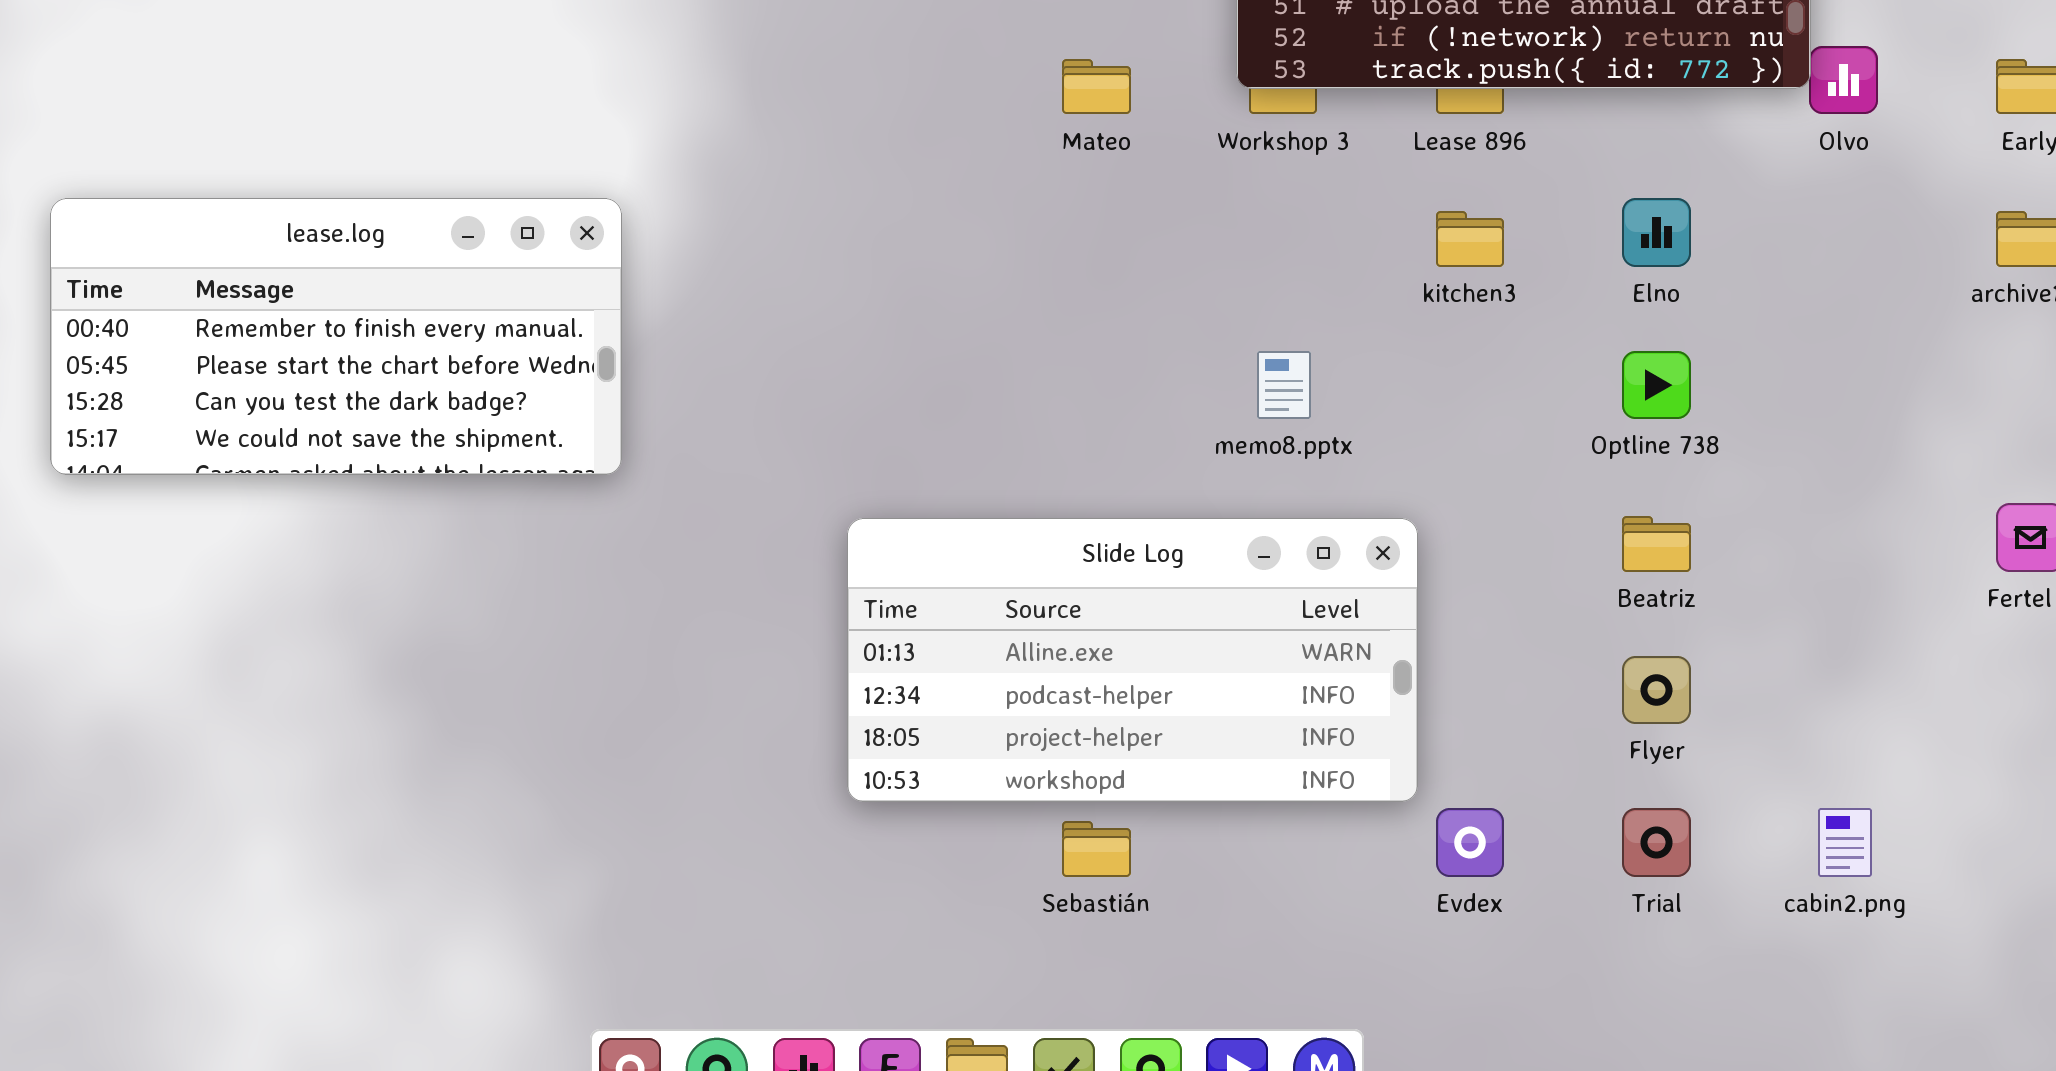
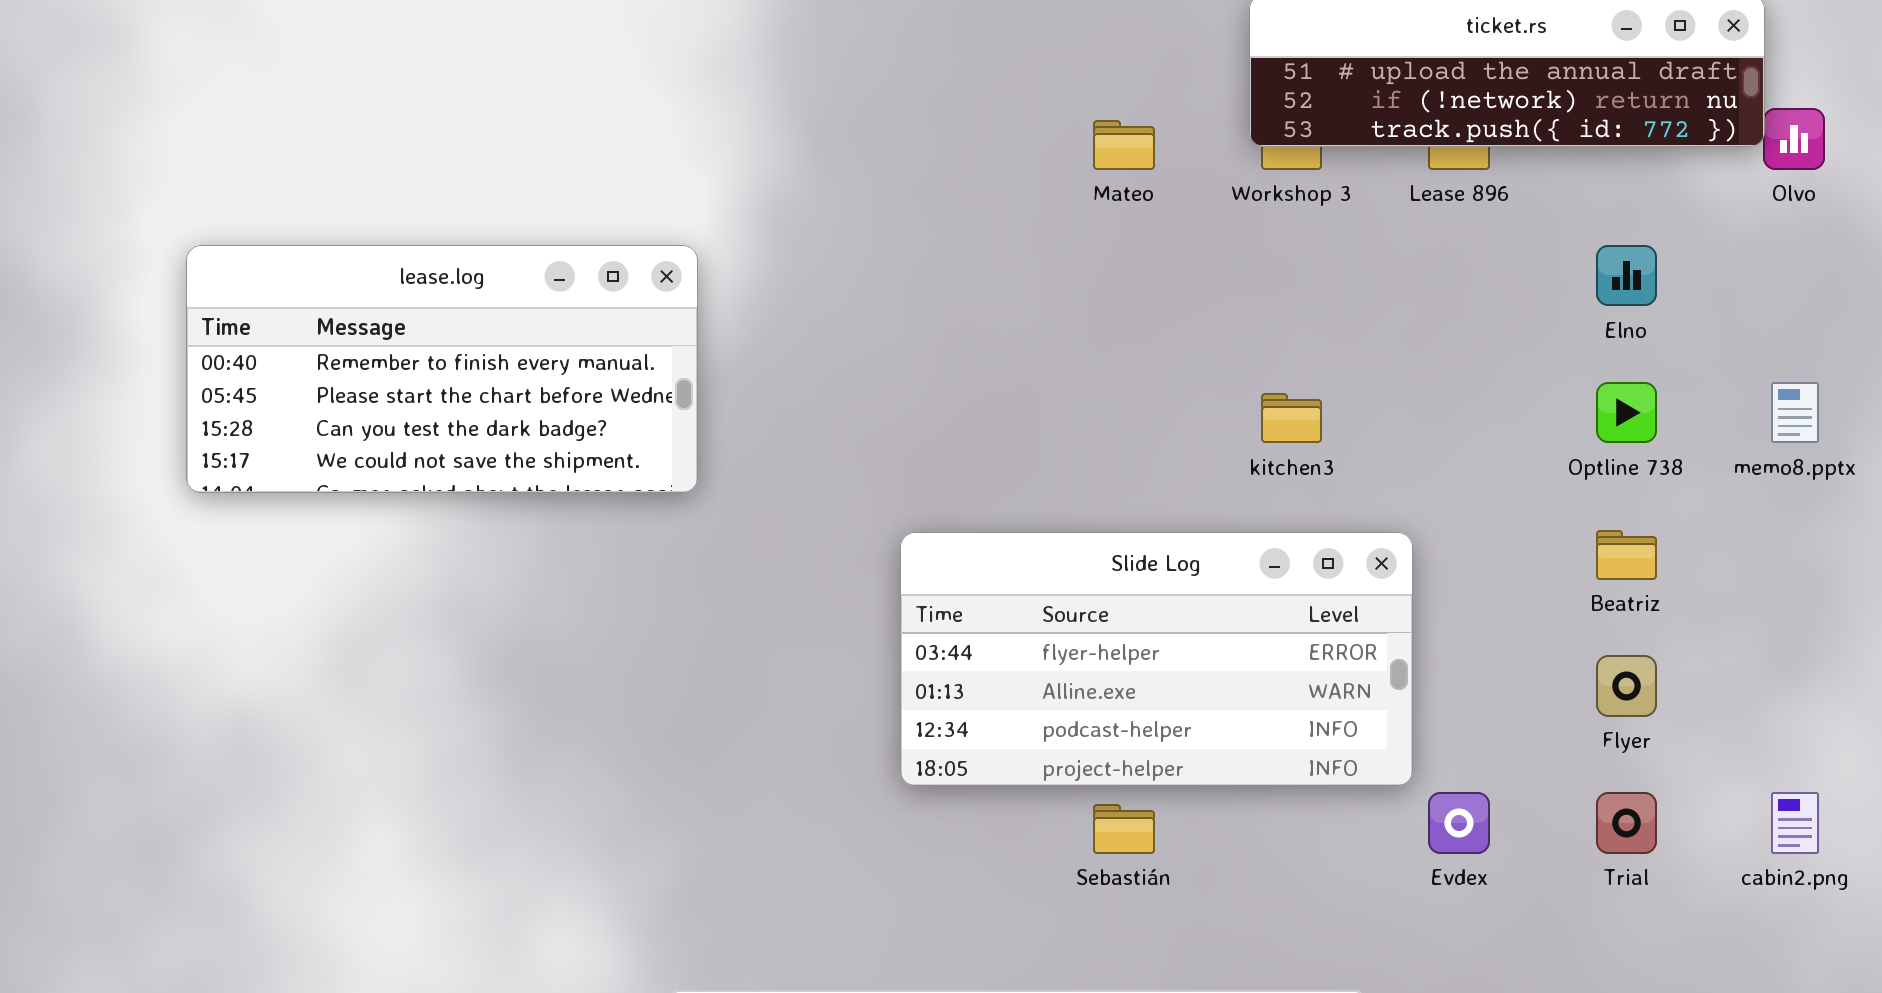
kitchen3: [1436,211,1504,267] -> [1261,393,1322,443], moved
memo8.pptx: [1257,351,1311,419] -> [1771,382,1819,443], moved
Slide Log: [847,518,1418,802] -> [900,532,1413,786], scrolled up 1 row

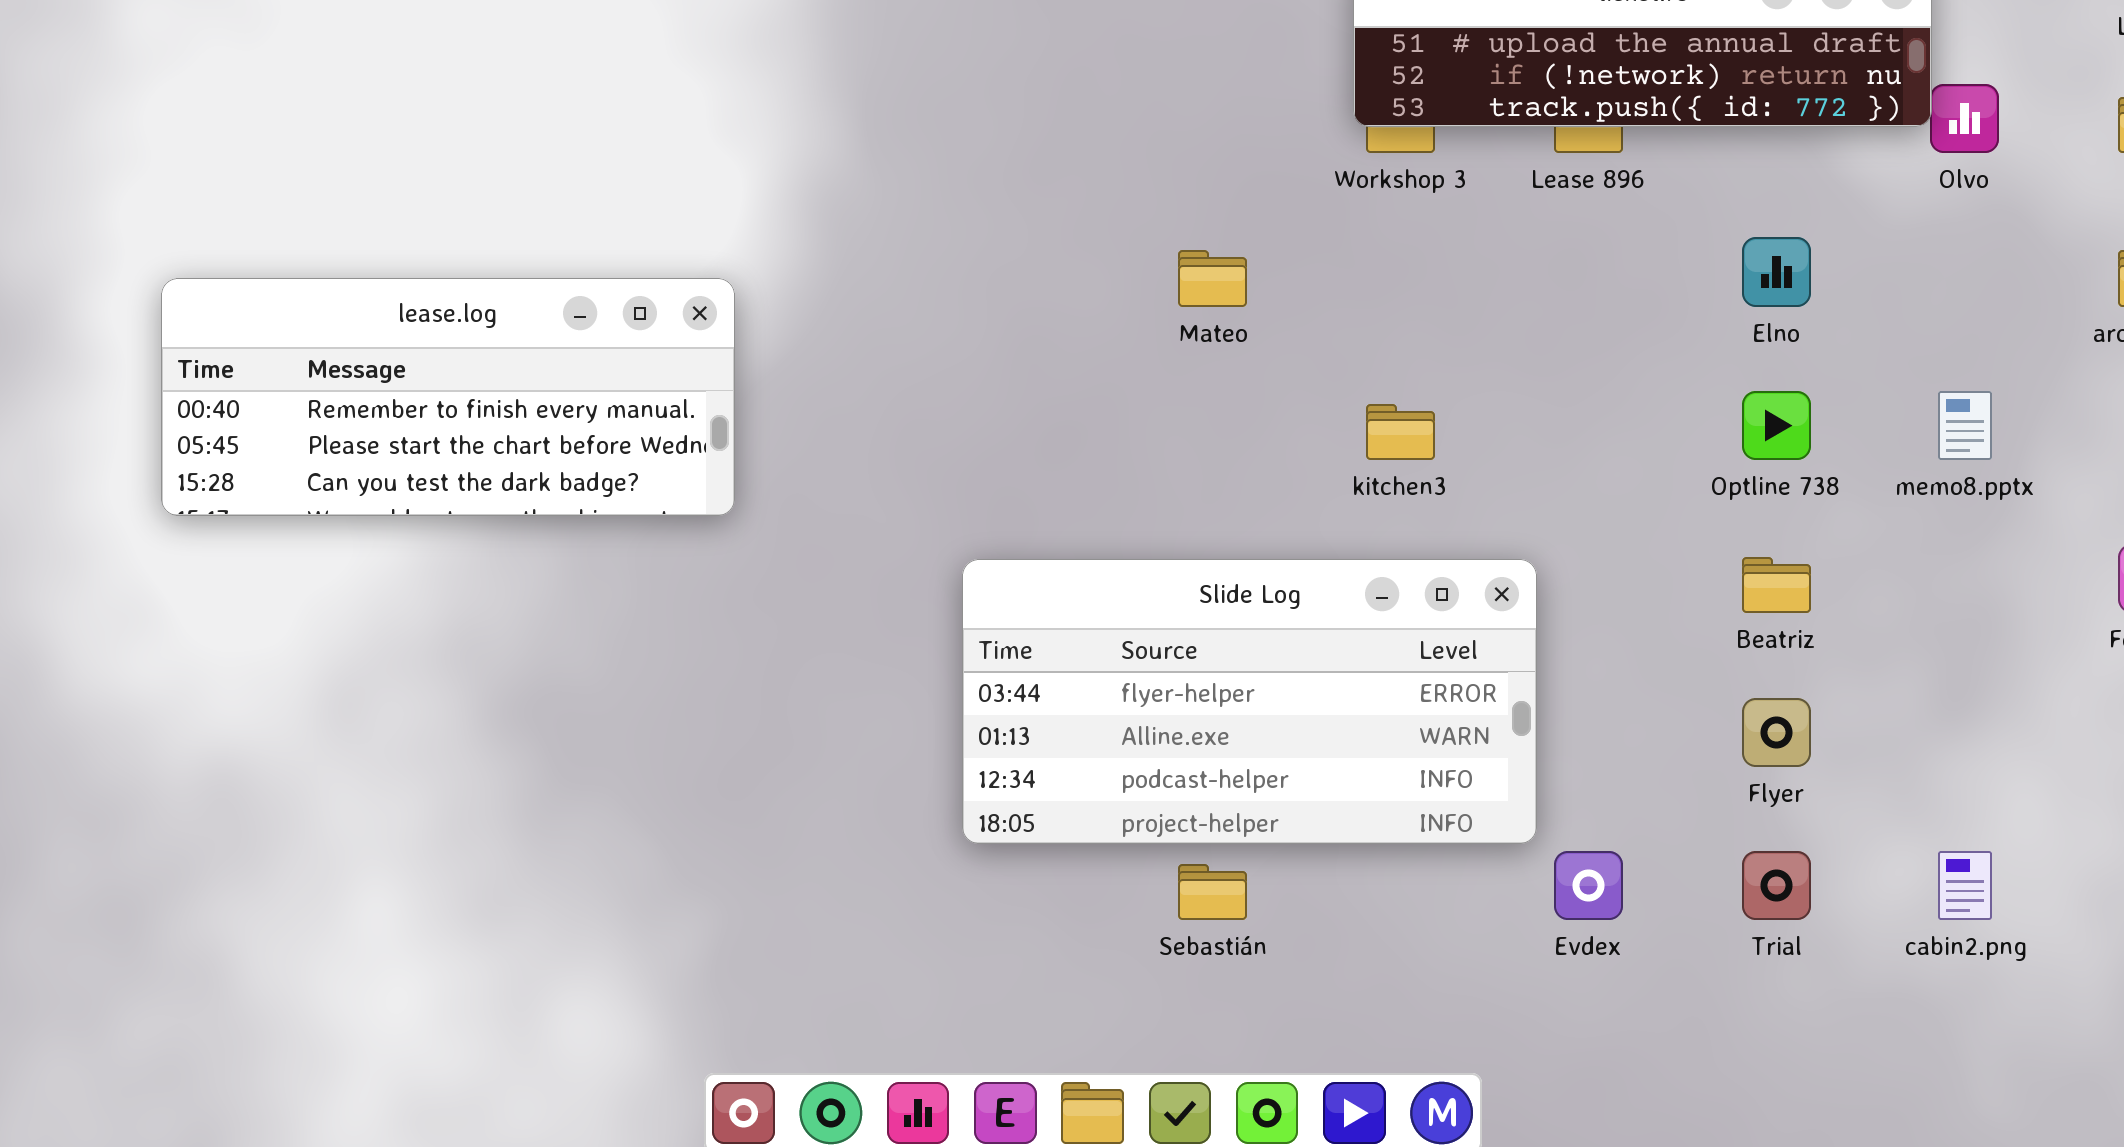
Mateo: [1093,120,1155,170] -> [1178,250,1247,307], moved
lease.log: [186,245,698,493] -> [161,278,735,516], resized

